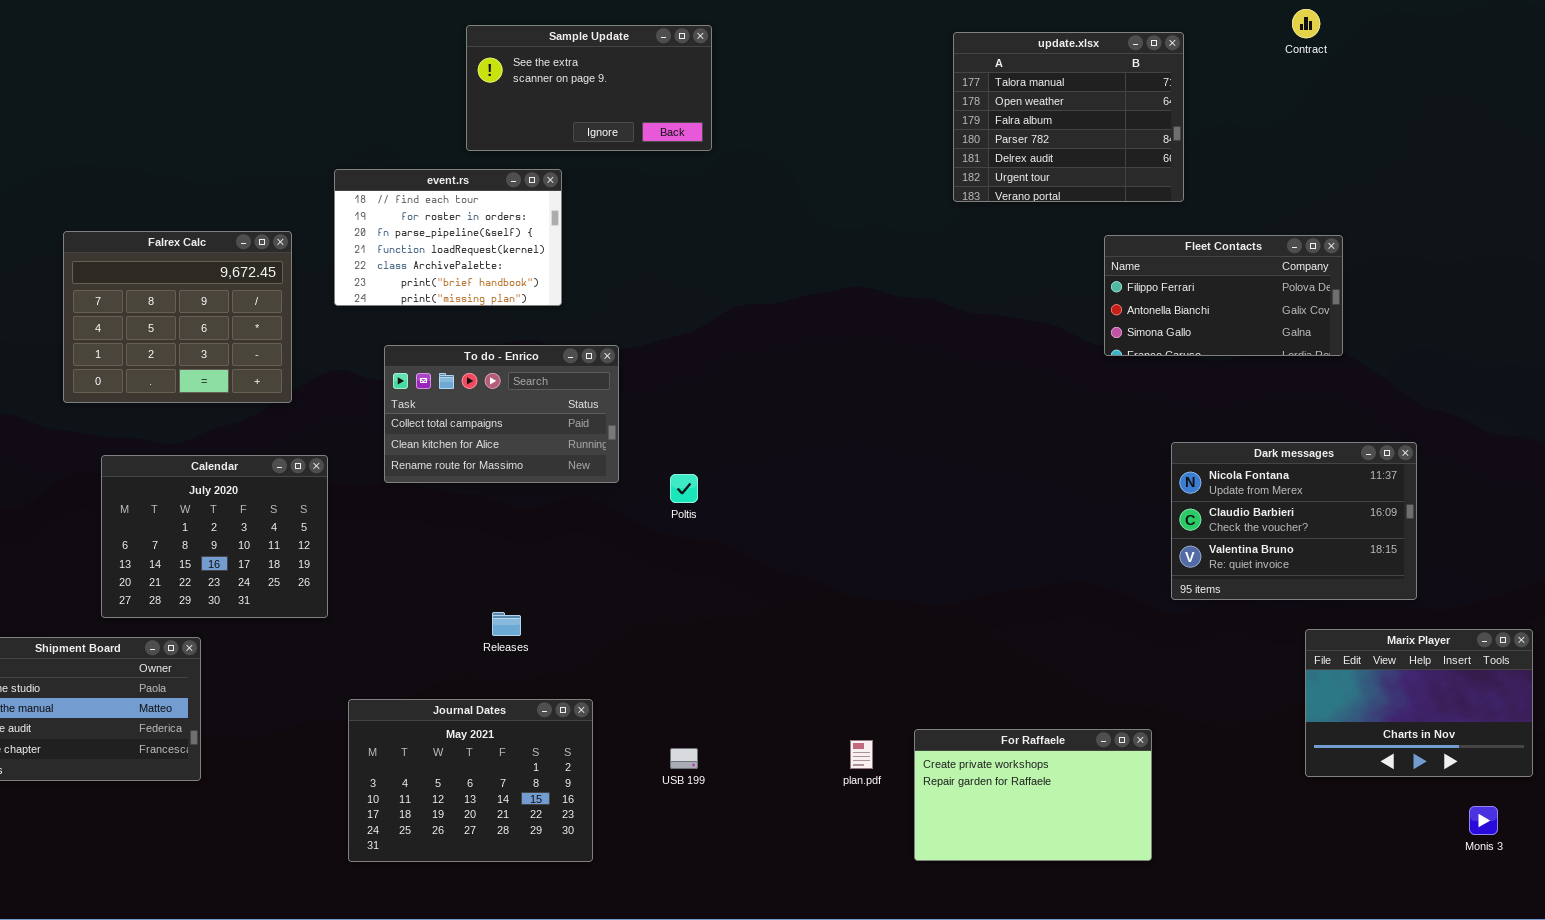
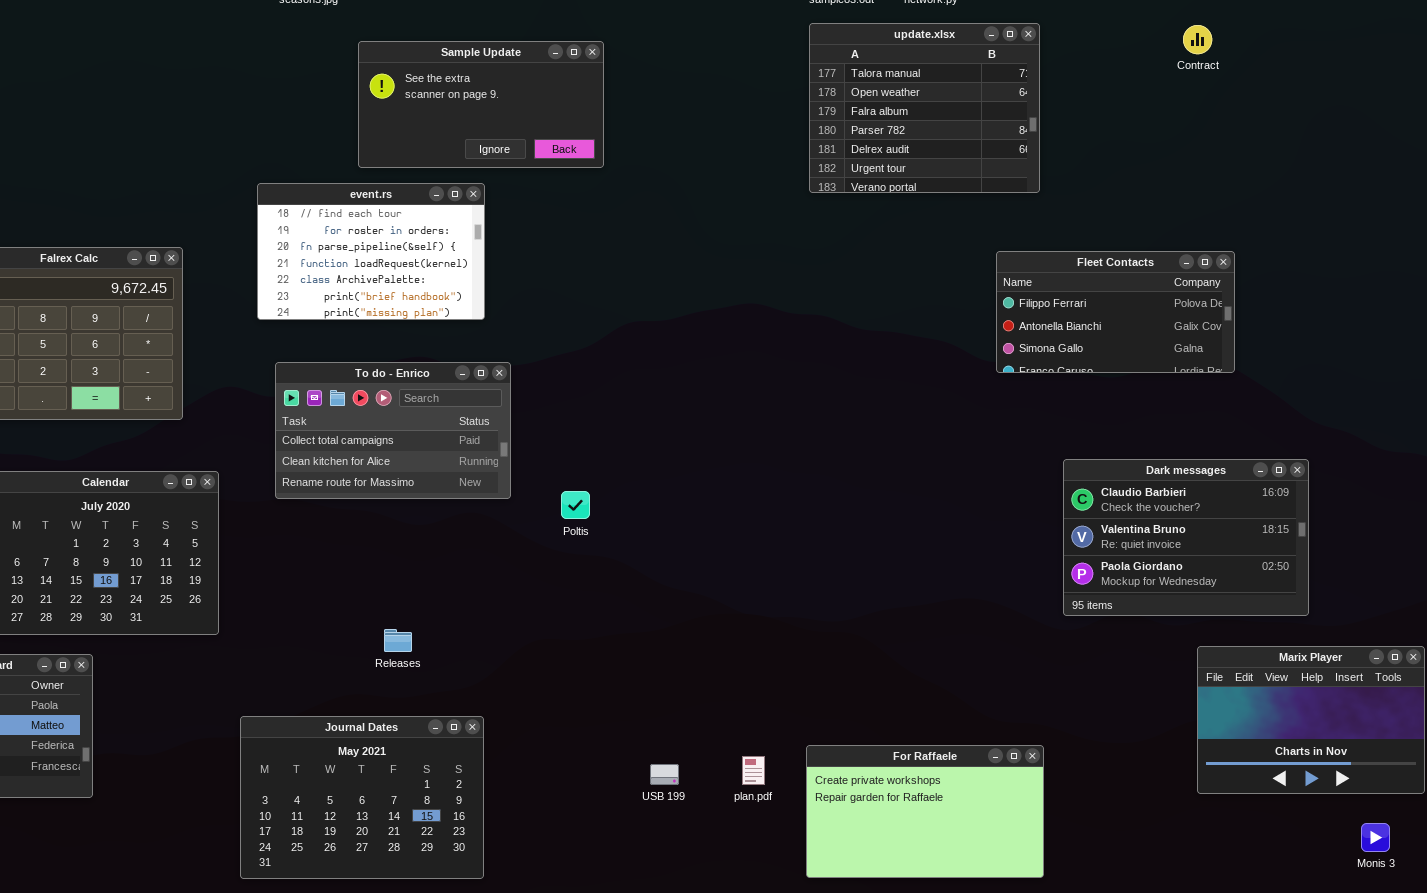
update.xlsx: [953,32,1184,202] -> [809,23,1040,193], moved
event.rs: [334,169,562,306] -> [257,183,485,320], moved
Dark messages: [1171,442,1417,600] -> [1063,459,1309,616], scrolled down 1 row
USB 199: [670,748,698,769] -> [650,764,679,785], moved

